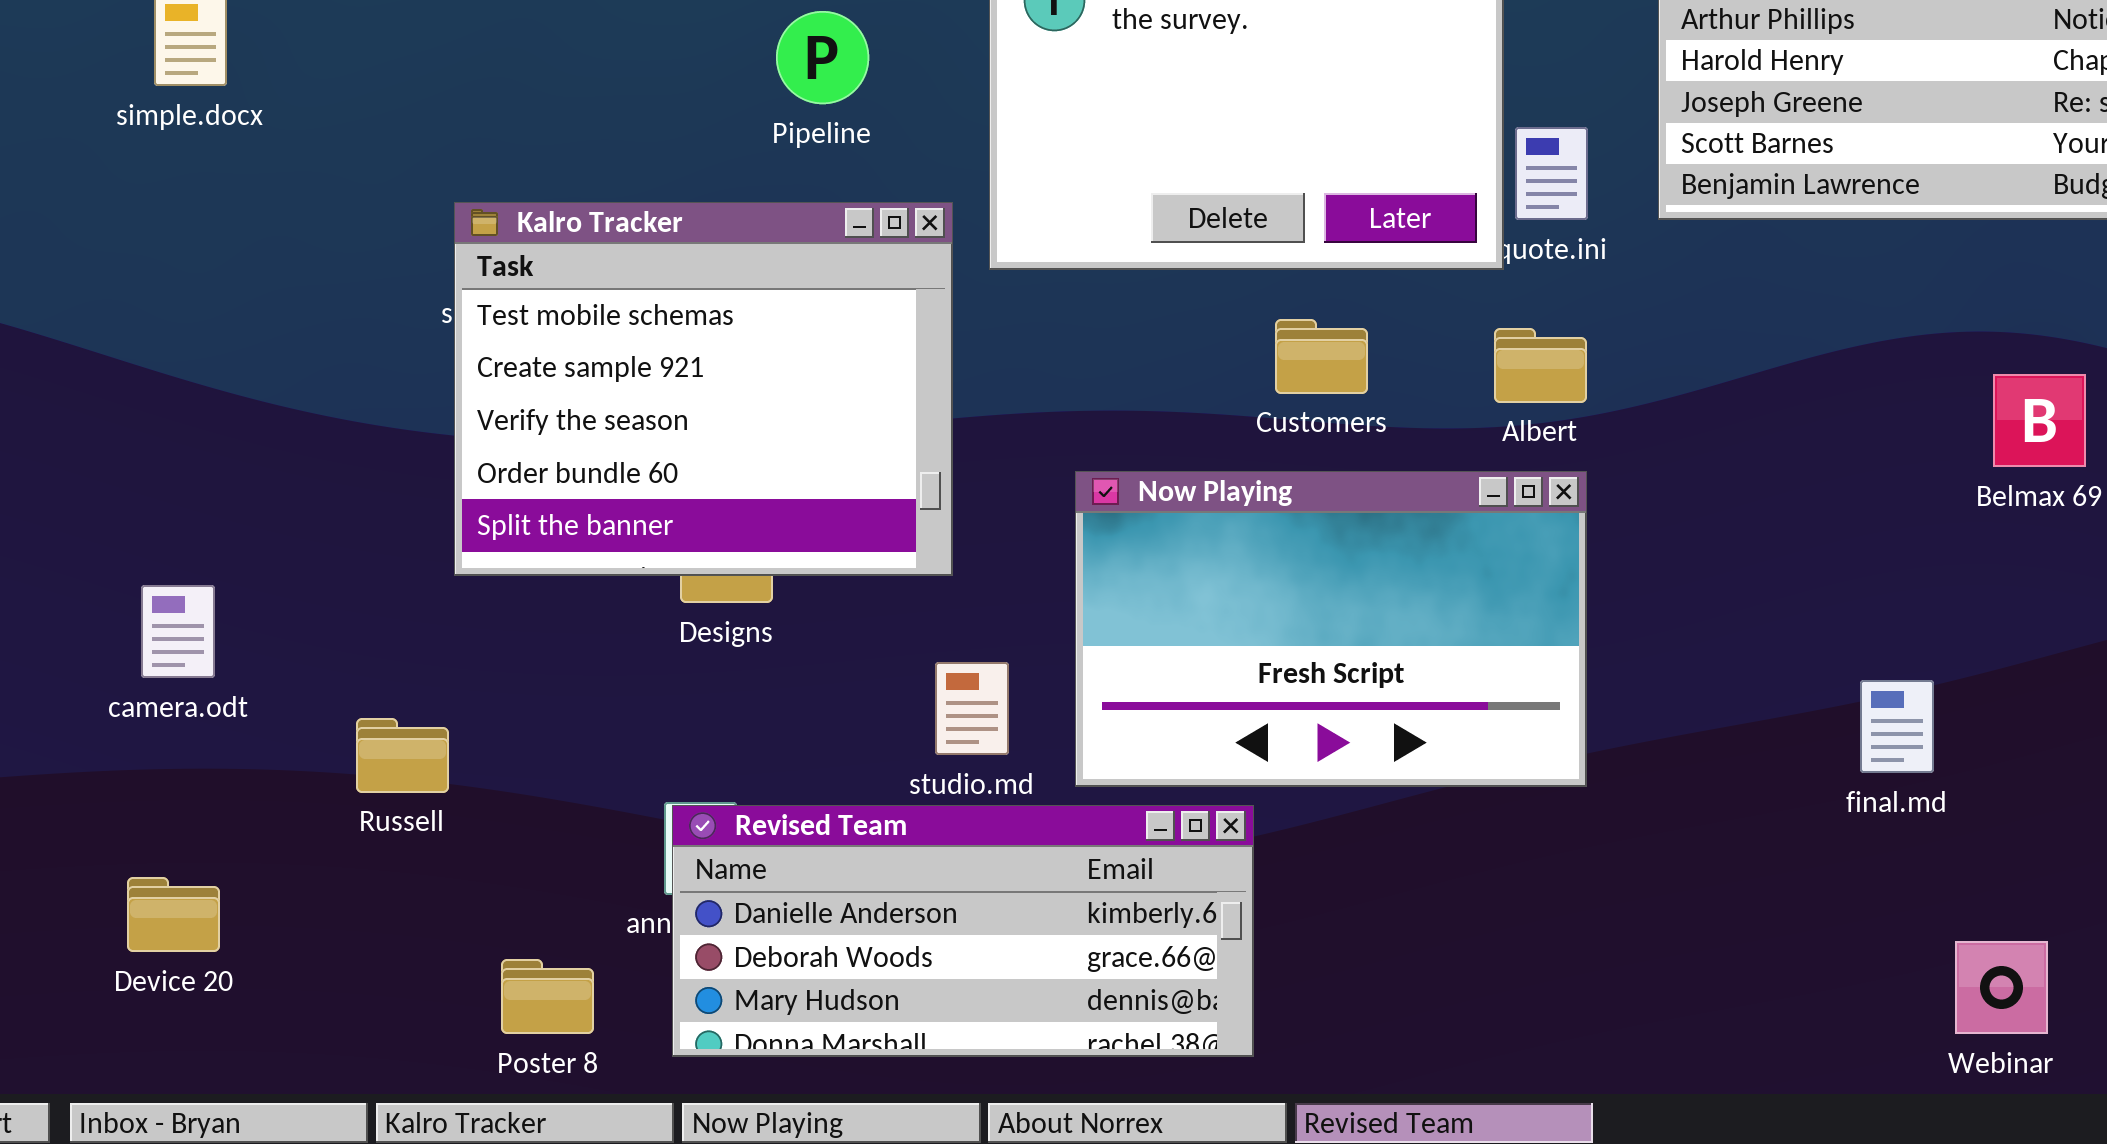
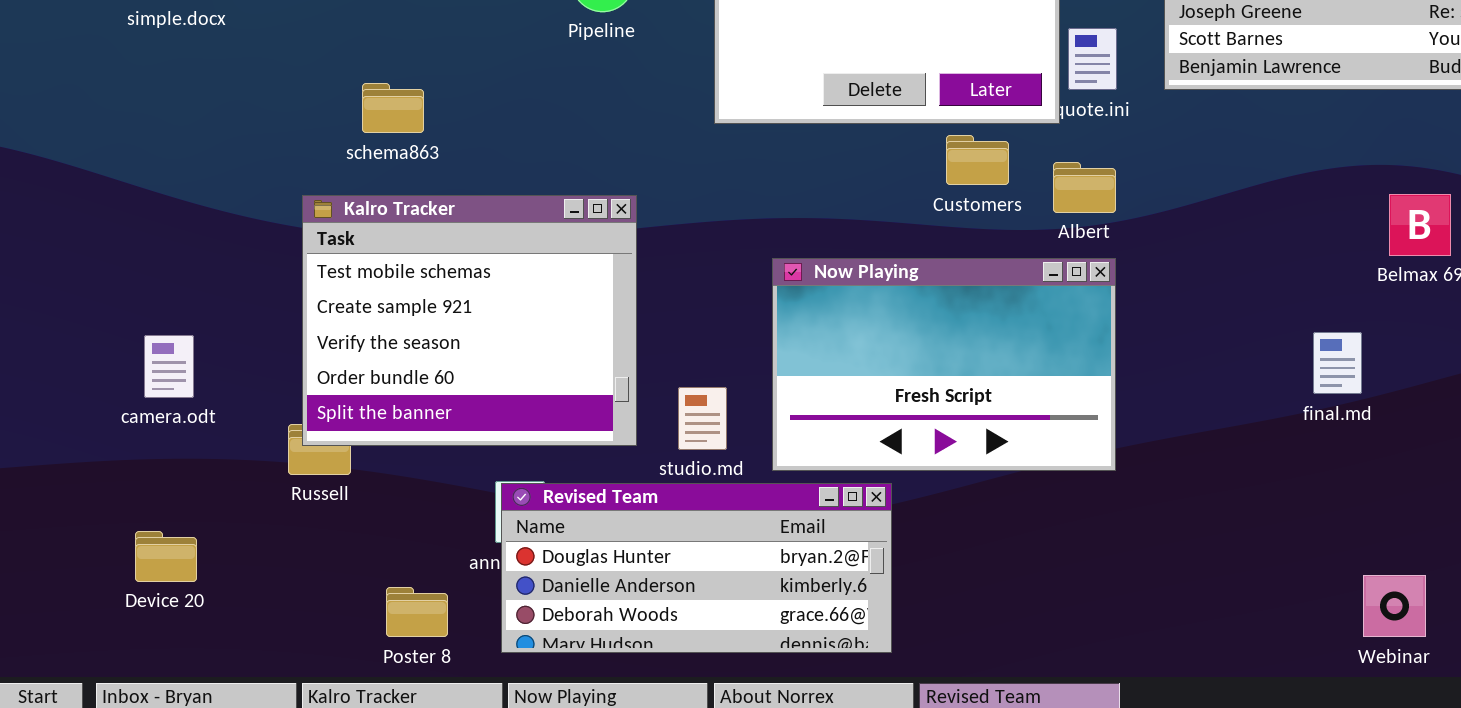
Kalro Tracker: [454,202,953,576] -> [302,195,637,446], moved
Customers: [1275,319,1368,394] -> [946,135,1009,185], moved
final.md: [1860,680,1934,773] -> [1313,332,1362,394], moved
Revised Team: [672,805,1254,1057] -> [501,483,892,653], scrolled up 1 row

